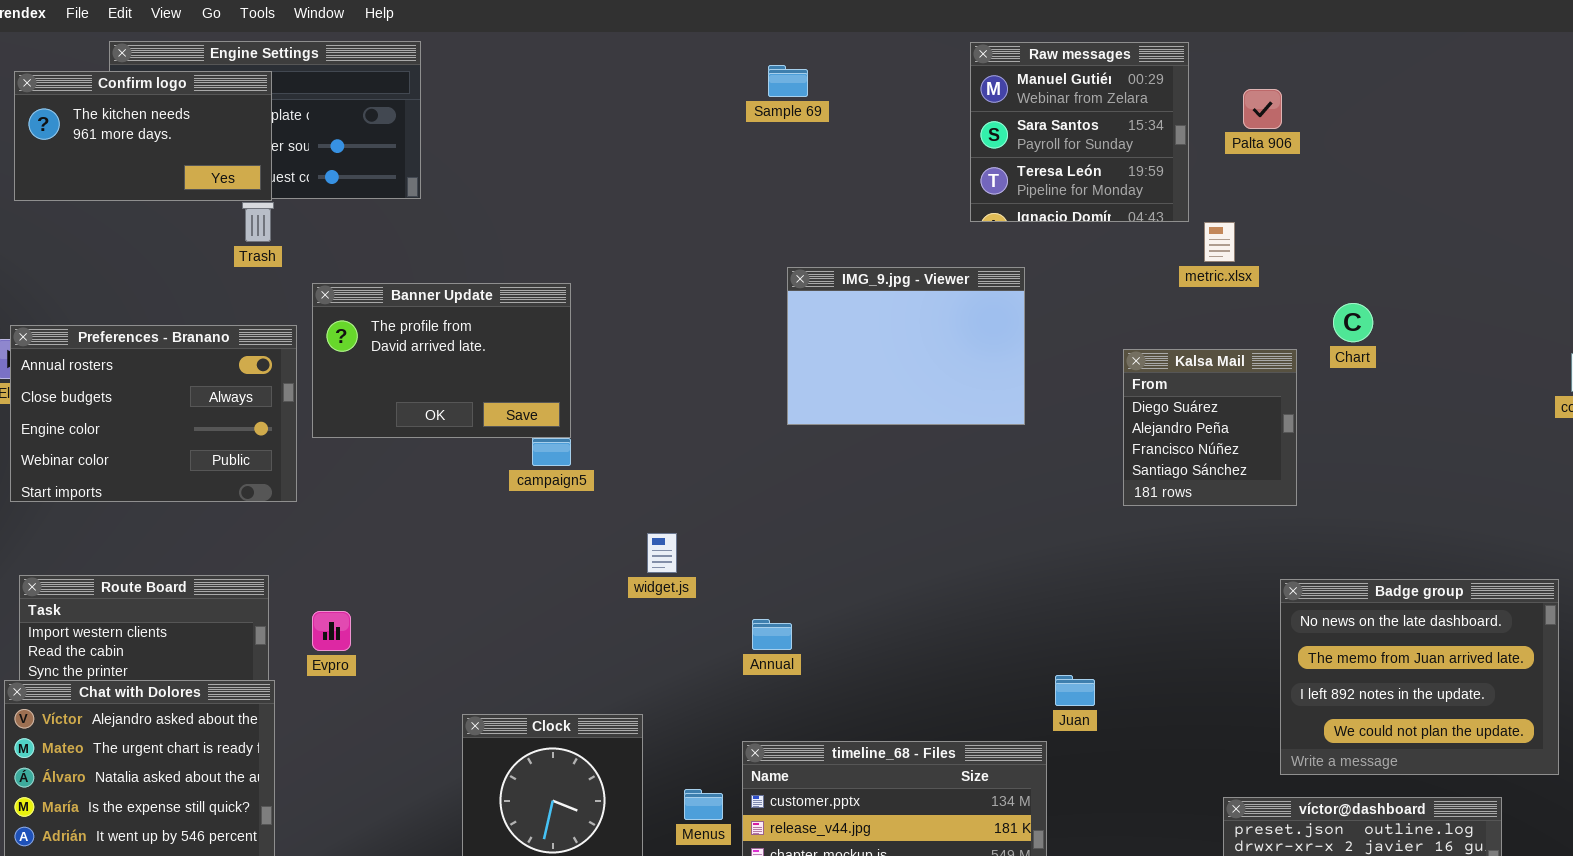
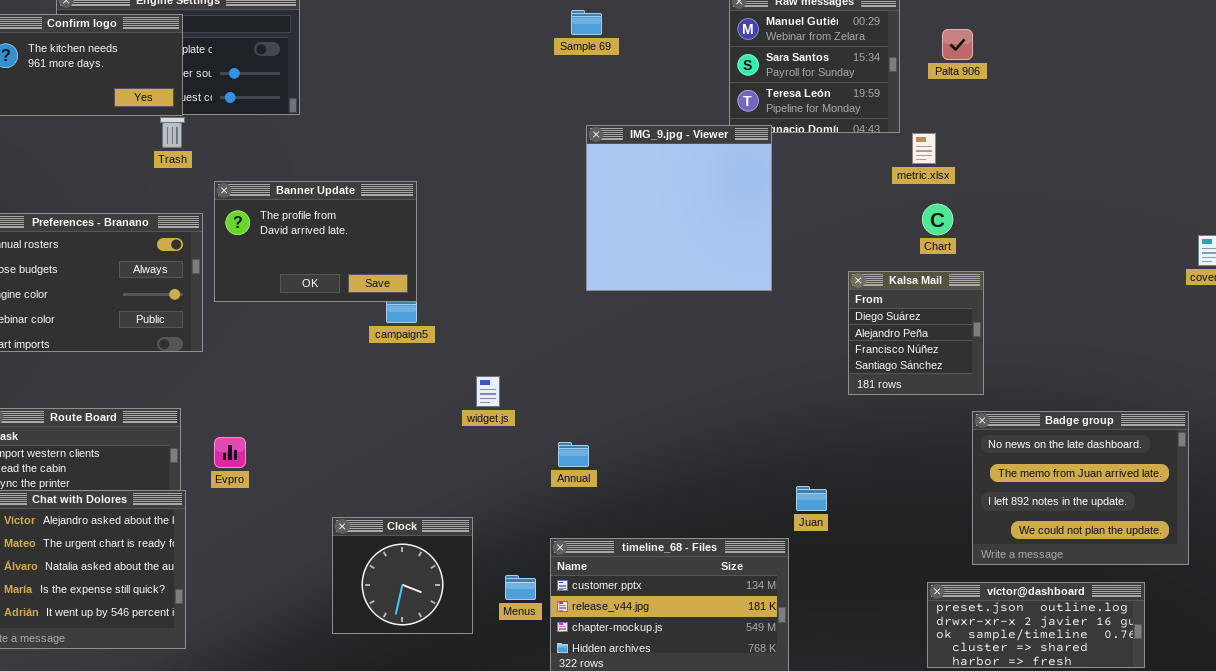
IMG_9.jpg - Viewer: [787,267,1025,425] -> [586,125,772,291], resized
Chart: [1333,303,1373,342] -> [922,204,953,235], moved
Kalsa Mail: [1123,349,1297,506] -> [848,271,984,395], moved

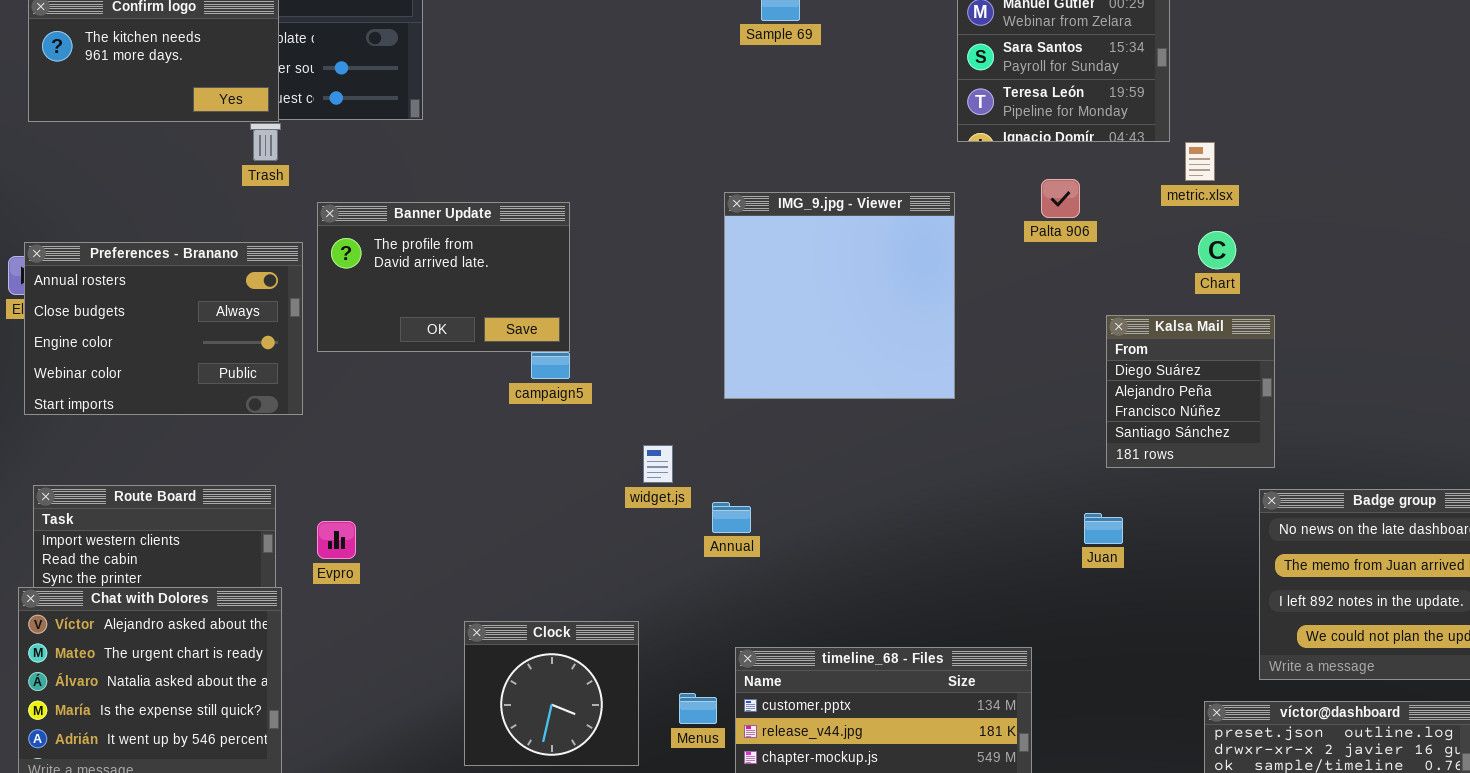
Palta 906: [942,29,973,60] -> [1041,179,1080,218], moved
IMG_9.jpg - Viewer: [586,125,772,291] -> [724,192,955,399], moved
Annual: [558,442,589,467] -> [712,502,751,533], moved
Juan: [796,486,827,511] -> [1084,513,1123,544], moved

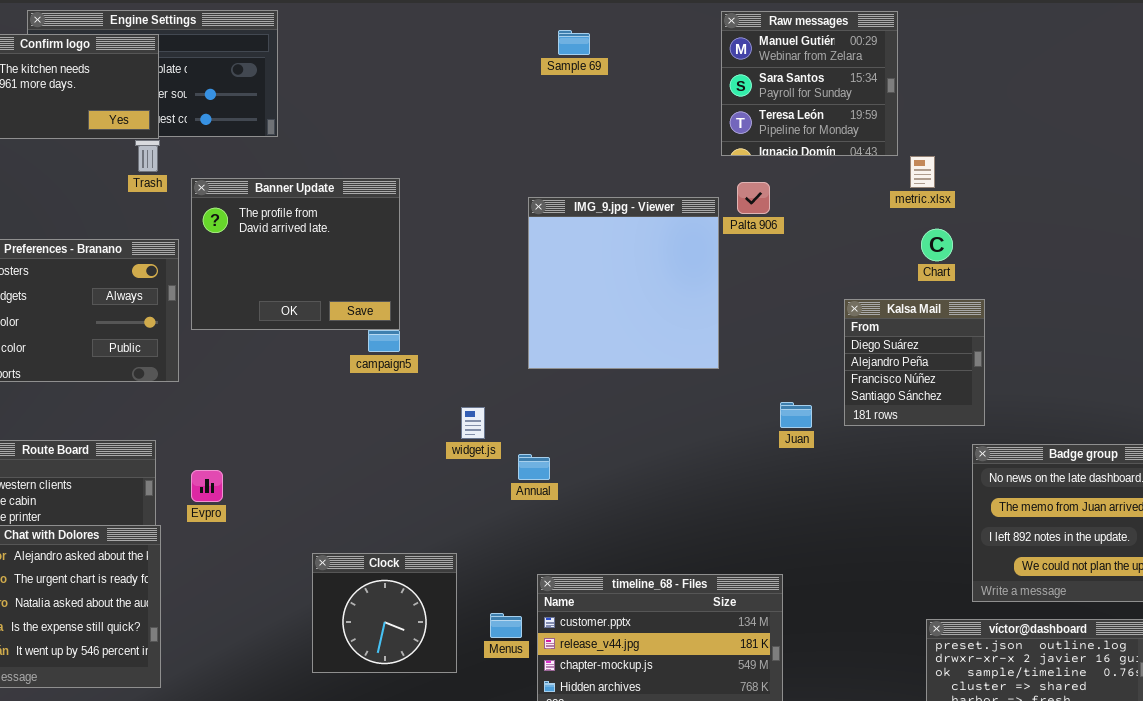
Palta 906: [1041,179,1080,218] -> [737,182,770,214], moved
Banner Update: [317,202,570,352] -> [191,178,400,330], resized
Juan: [1084,513,1123,544] -> [780,402,812,428], moved

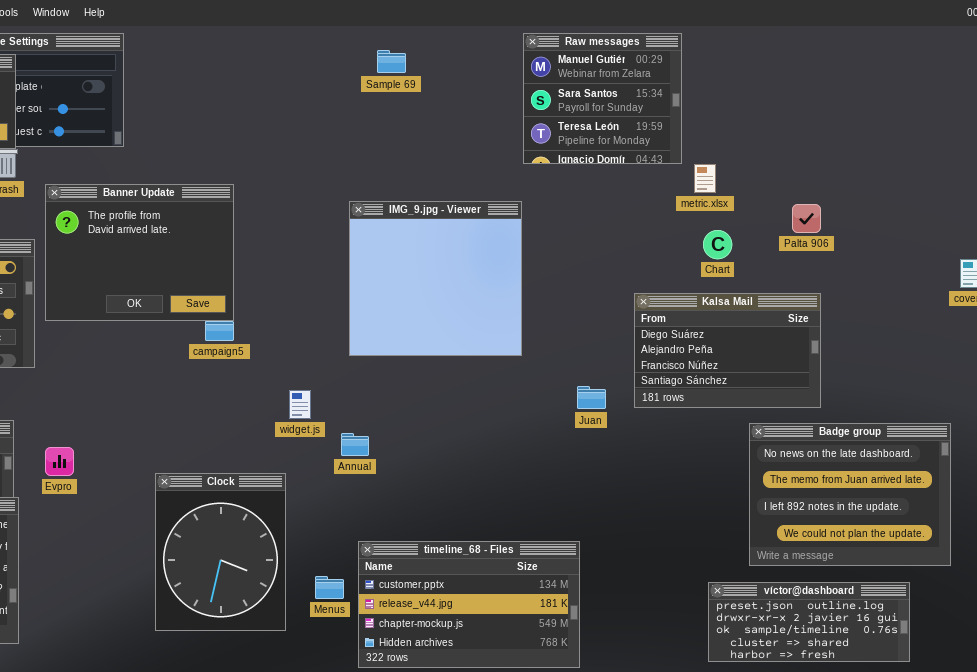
Palta 906: [737,182,770,214] -> [792,204,821,233], moved
Kalsa Mail: [844,299,985,426] -> [634,293,821,408], resized
Clock: [312,553,457,673] -> [155,473,286,631], resized

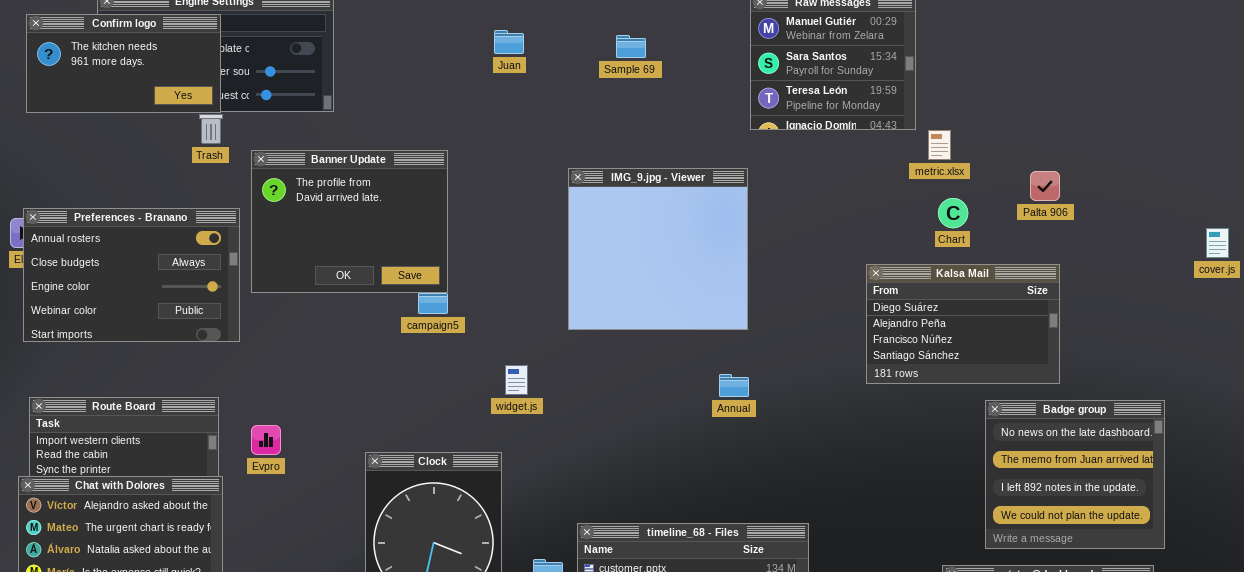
Sample 69: [377,50,406,73] -> [616,35,646,58], moved
Juan: [577,386,606,409] -> [494,30,524,54], moved
Badge group: [749,423,951,566] -> [985,400,1165,549], resized
Annual: [341,433,369,456] -> [719,374,749,397], moved

